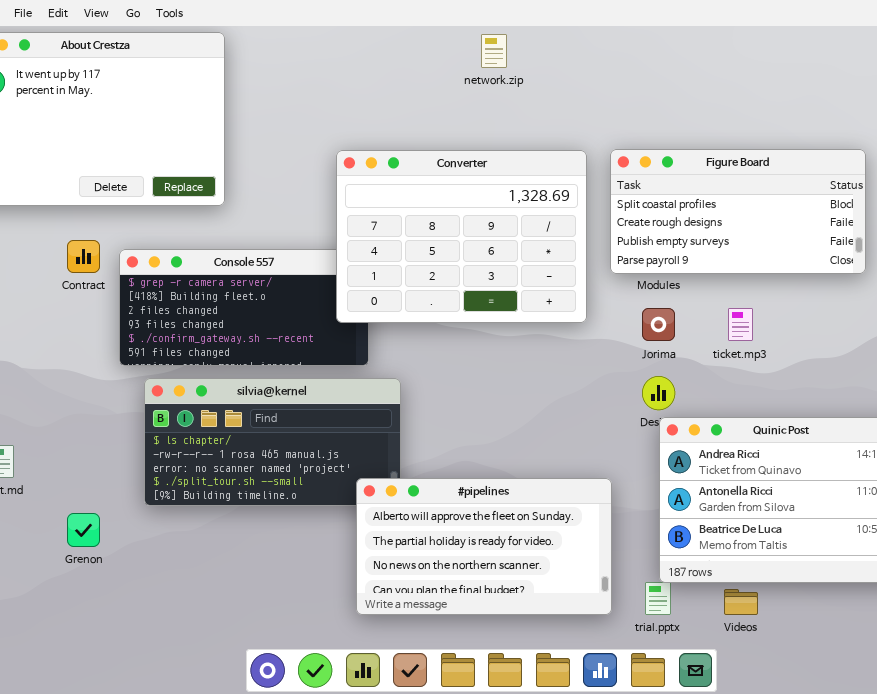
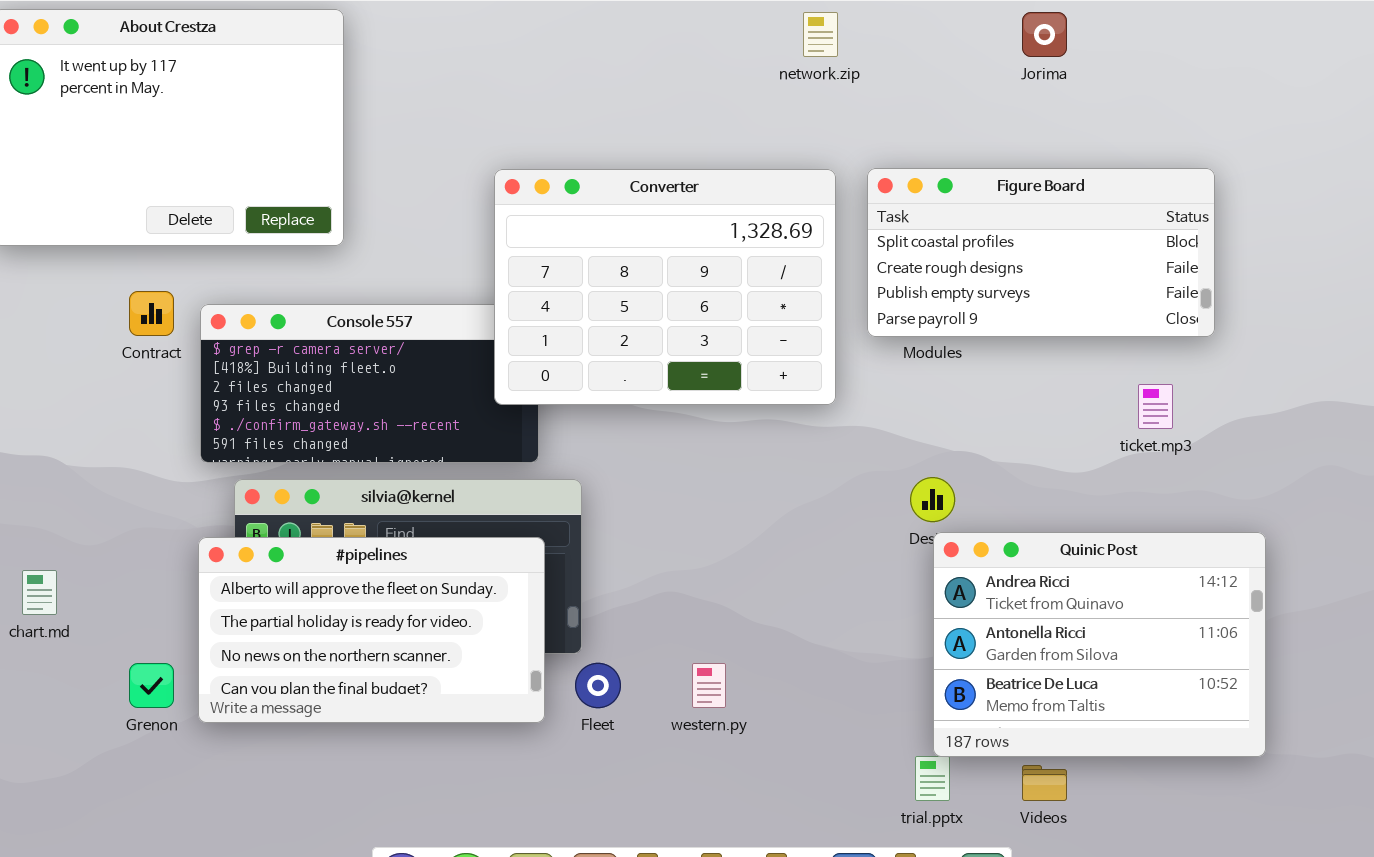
network.zip: [481,34,507,68] -> [803,12,838,57], moved
Jorima: [642,308,675,341] -> [1022,12,1067,57], moved
ticket.mp3: [728,308,753,341] -> [1138,384,1173,429], moved
#pipelines: [356,478,612,615] -> [198,537,545,723], moved

